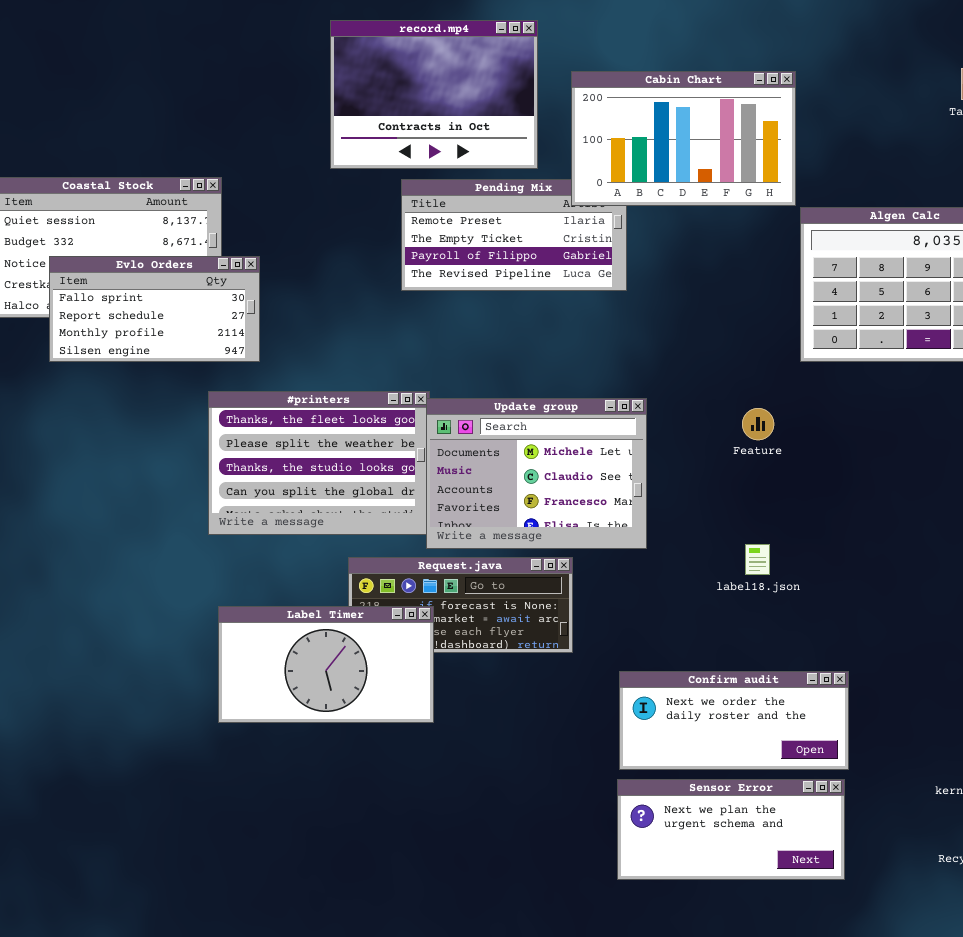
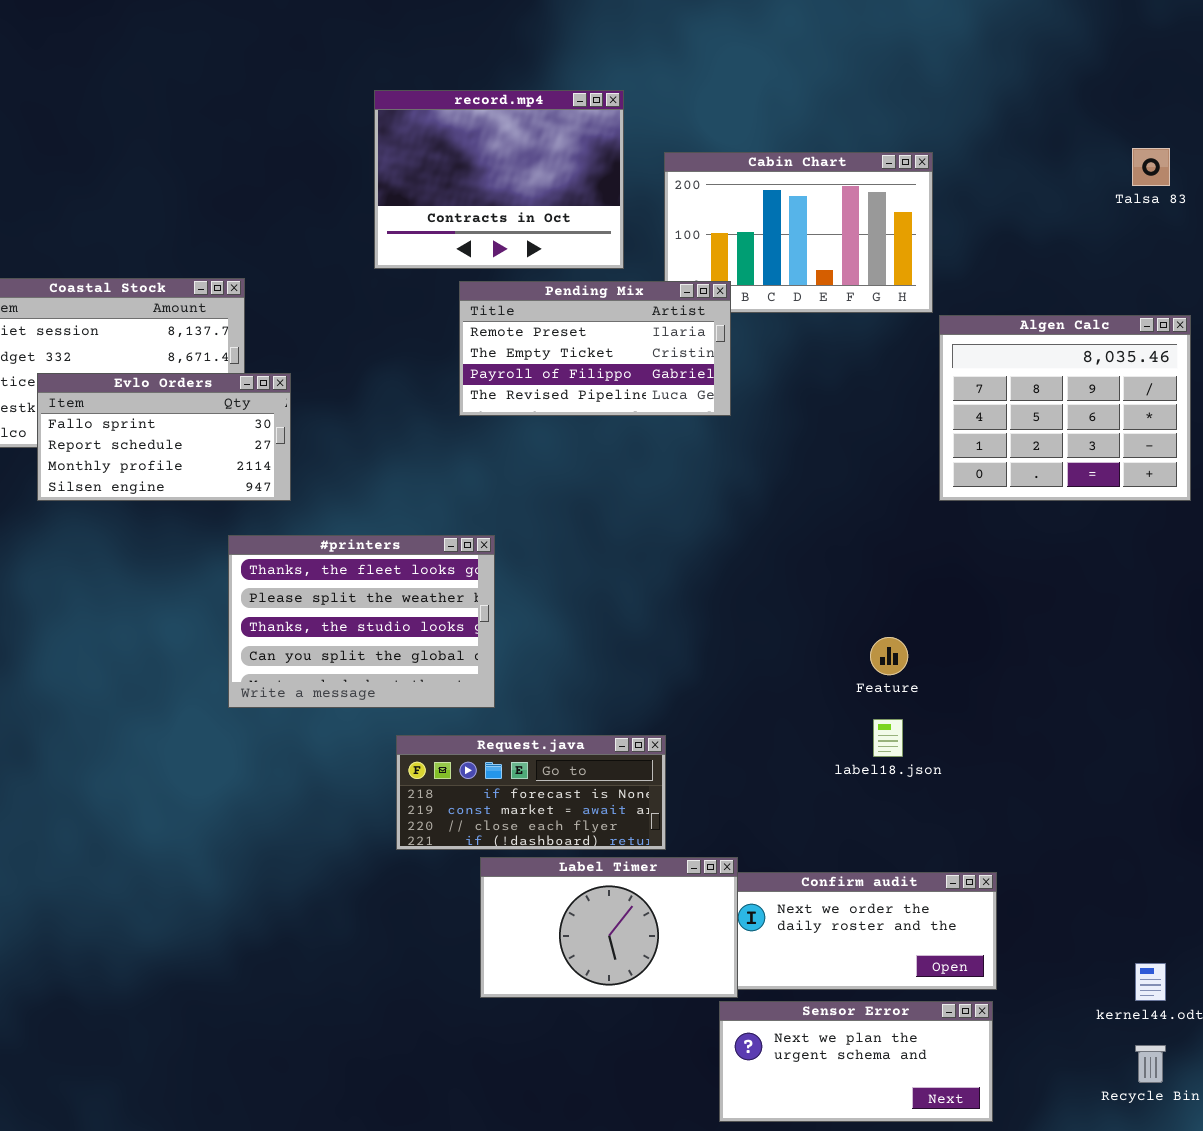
Pending Mix: [401,179,627,291] -> [459,281,731,416], raised
Update group: [426,398,647,549] -> none, closed
Feature: [742,408,774,440] -> [870,637,908,675], moved
Label Timer: [218,606,434,723] -> [480,857,738,998], moved

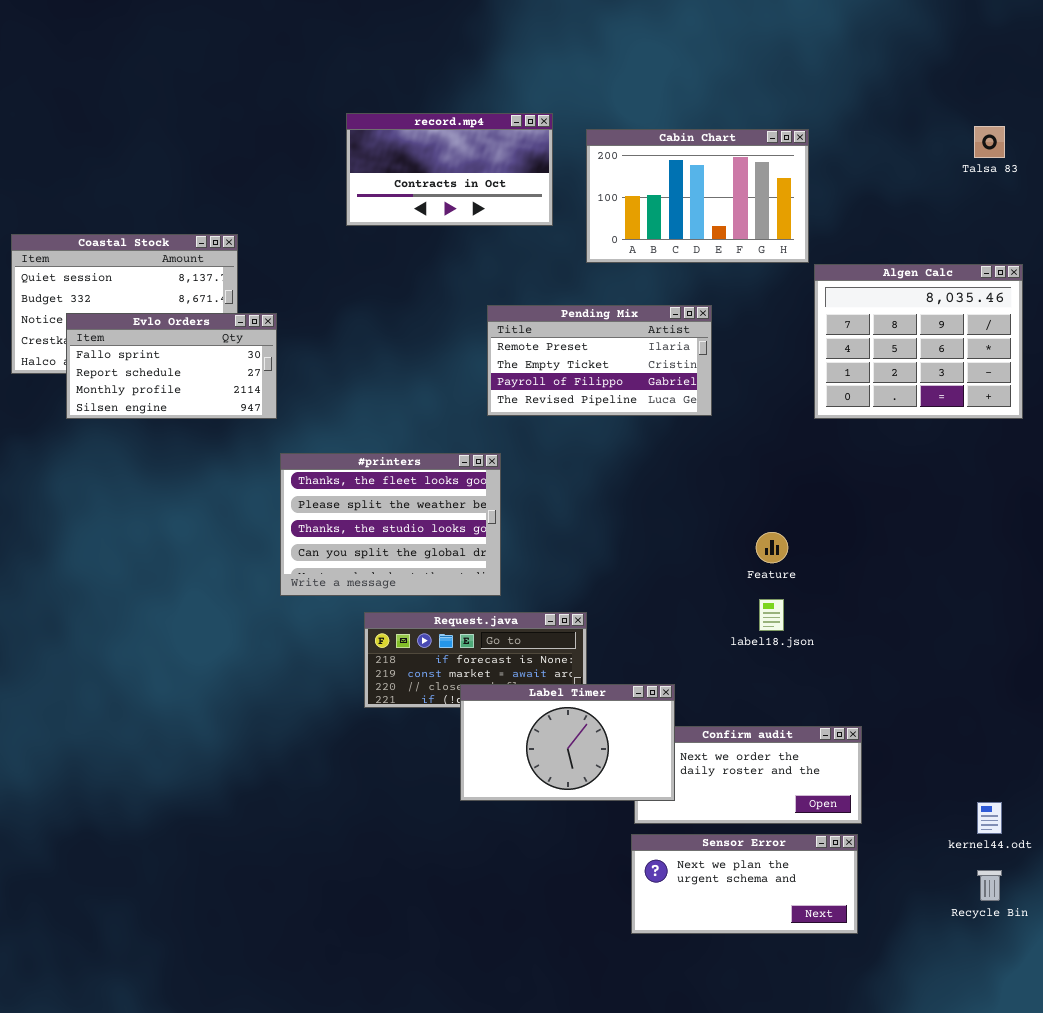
record.mp4: [374,90,624,269] -> [346,113,553,226], resized
Pending Mix: [459,281,731,416] -> [487,305,712,416], moved
#printers: [228,535,495,708] -> [280,453,501,596], moved
Label Timer: [480,857,738,998] -> [460,684,675,801], moved

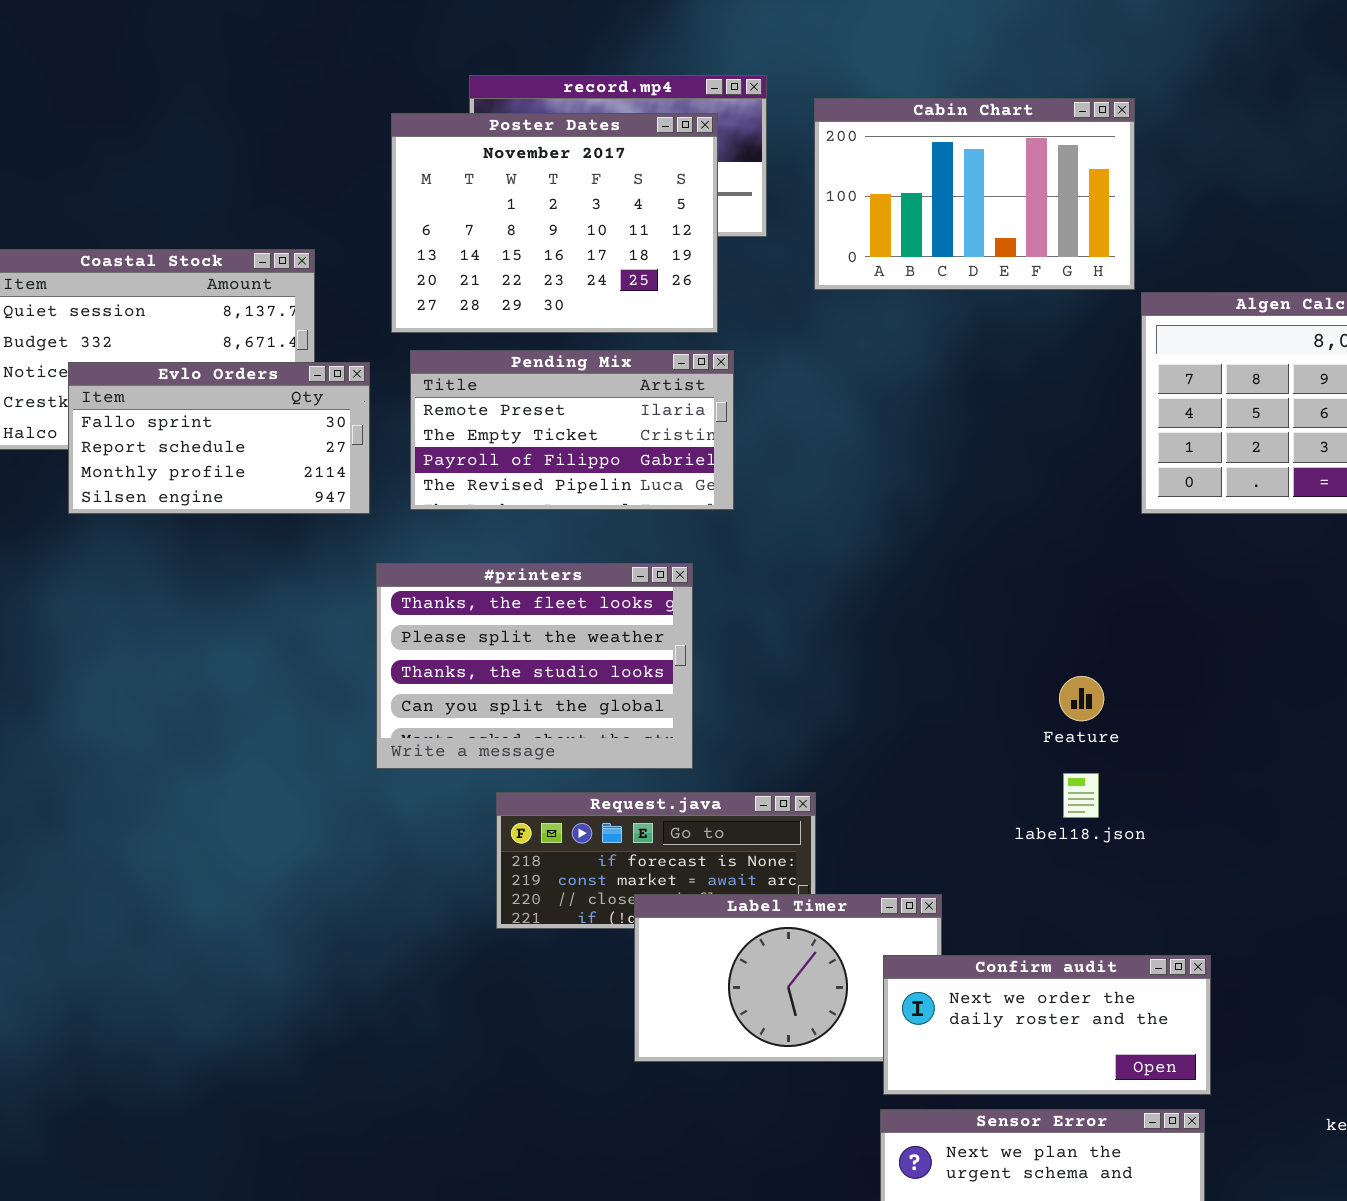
Poster Dates: none -> [391,113,718,333], opened
Pending Mix: [487,305,712,416] -> [410,350,734,510], moved
Confirm audit: [634,726,862,824] -> [883,955,1211,1095], raised

